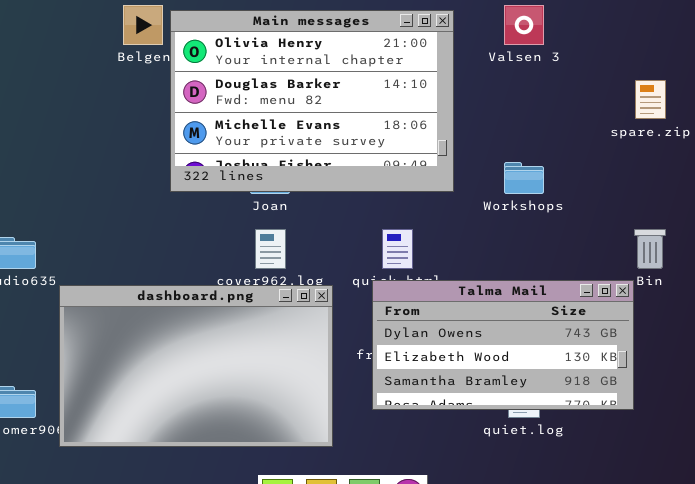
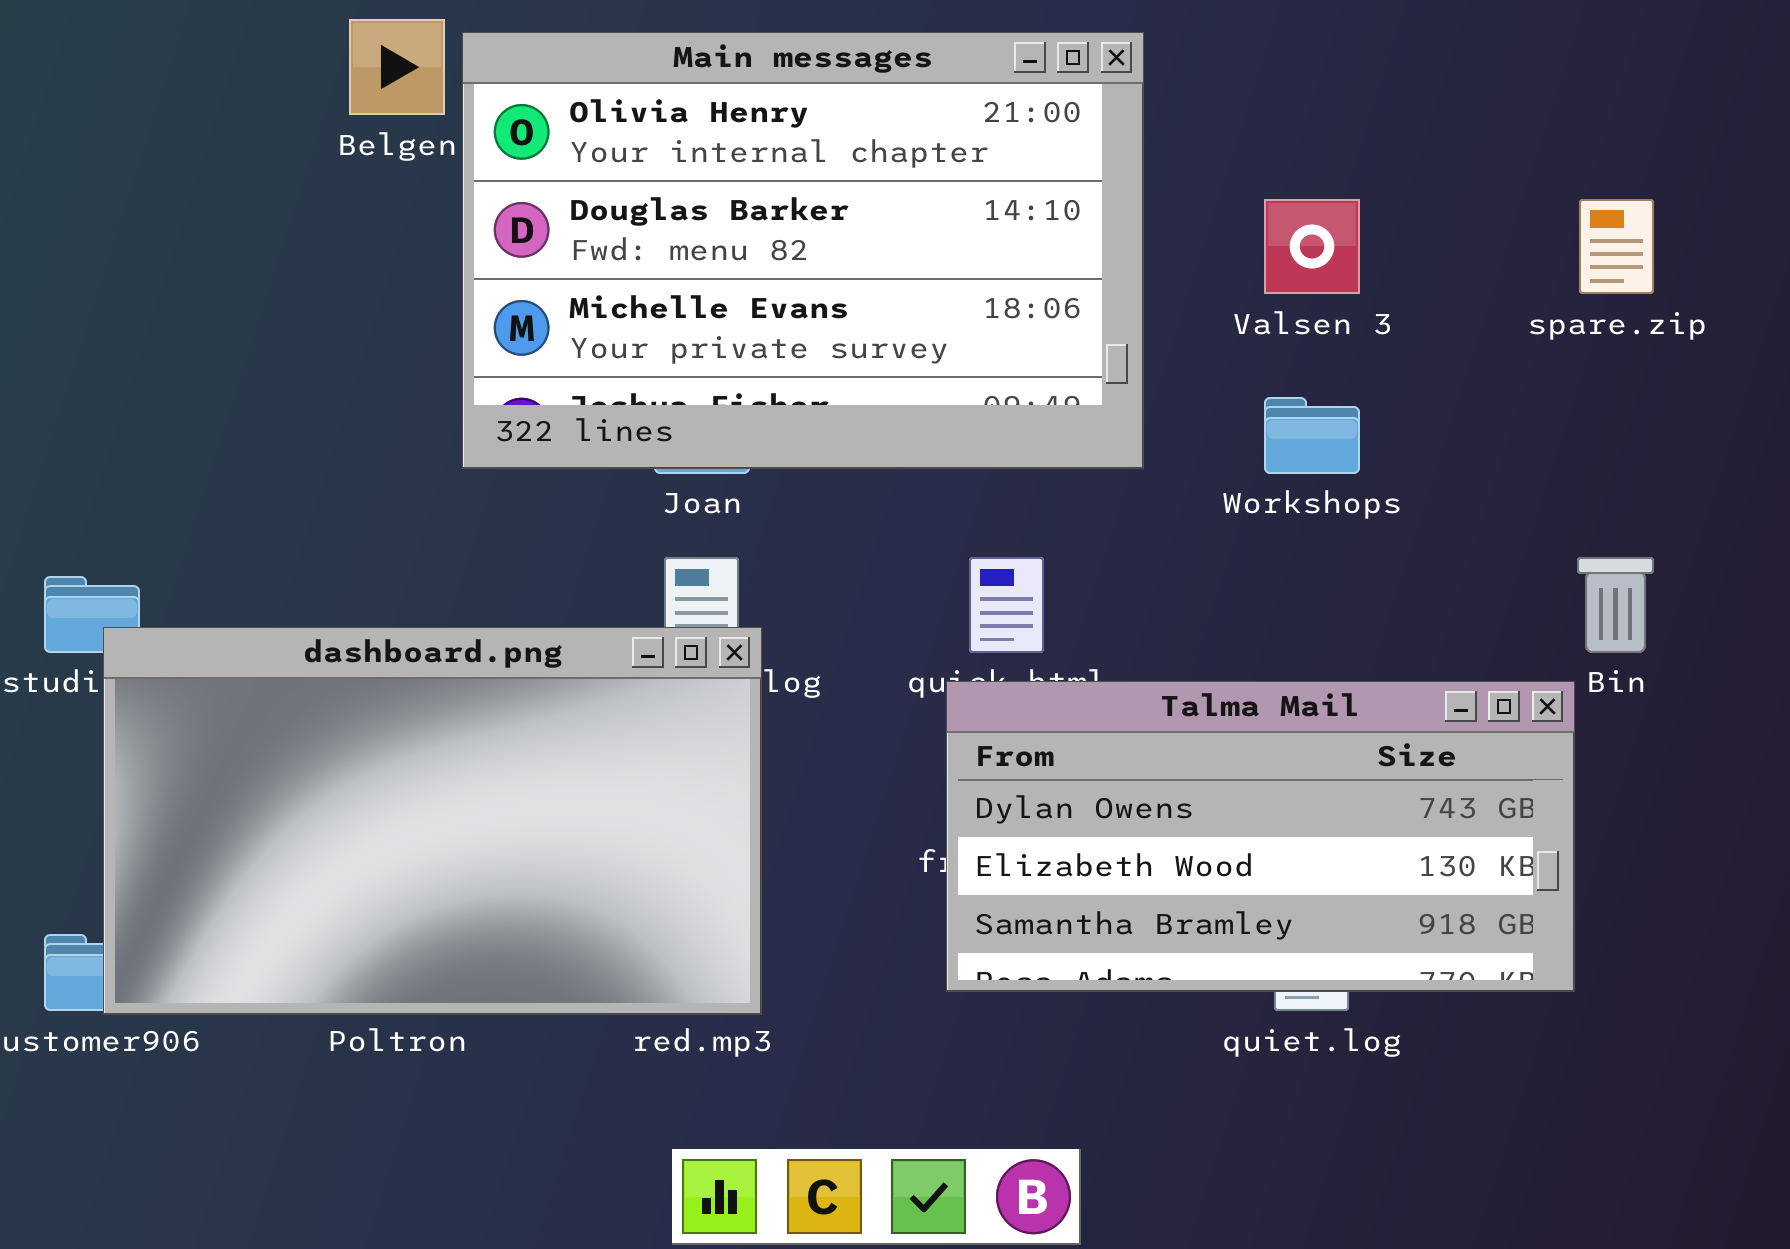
Valsen 3: [504,5,544,45] -> [1264,199,1360,294], moved
dashboard.png: [59,285,333,447] -> [103,627,762,1015], moved

